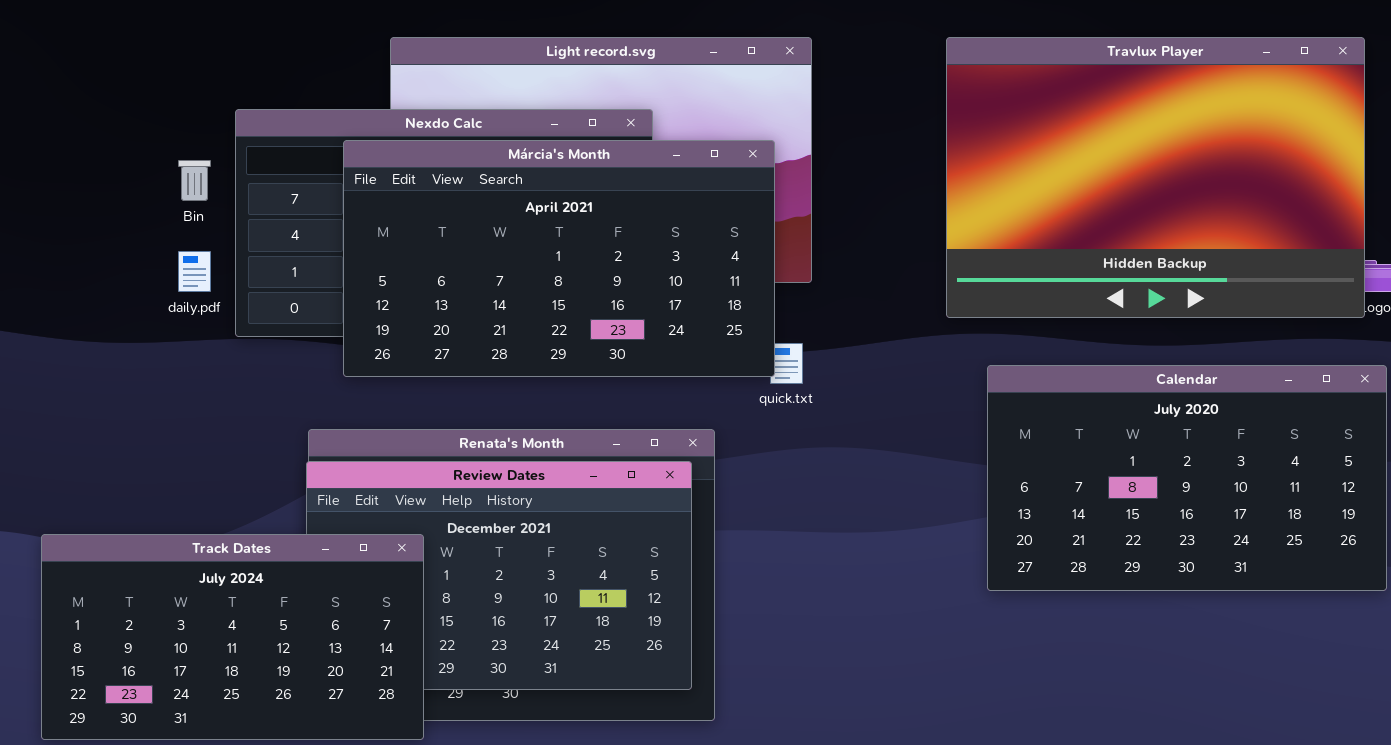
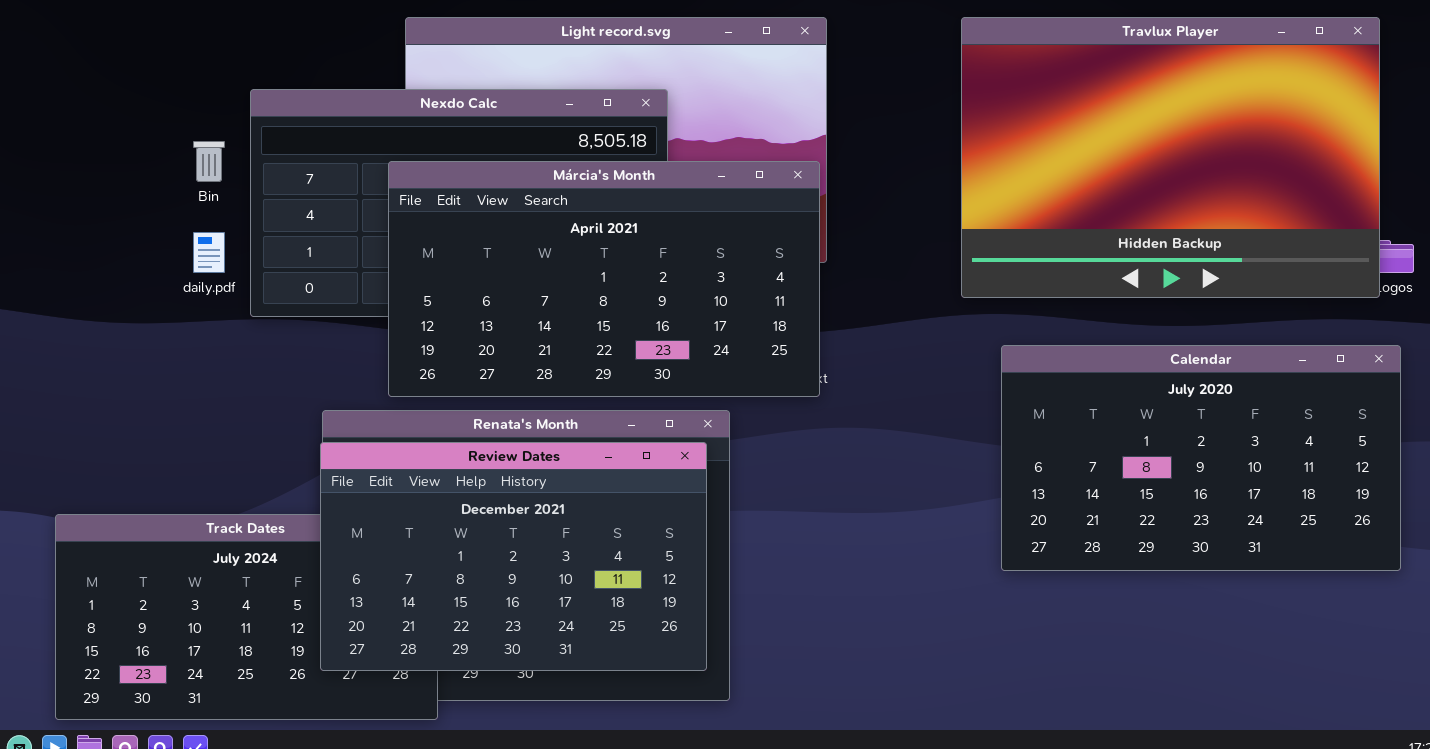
Márcia's Month: [343,140,775,377] -> [388,161,820,397], moved
Review Dates: [306,461,692,690] -> [320,442,707,671], raised

